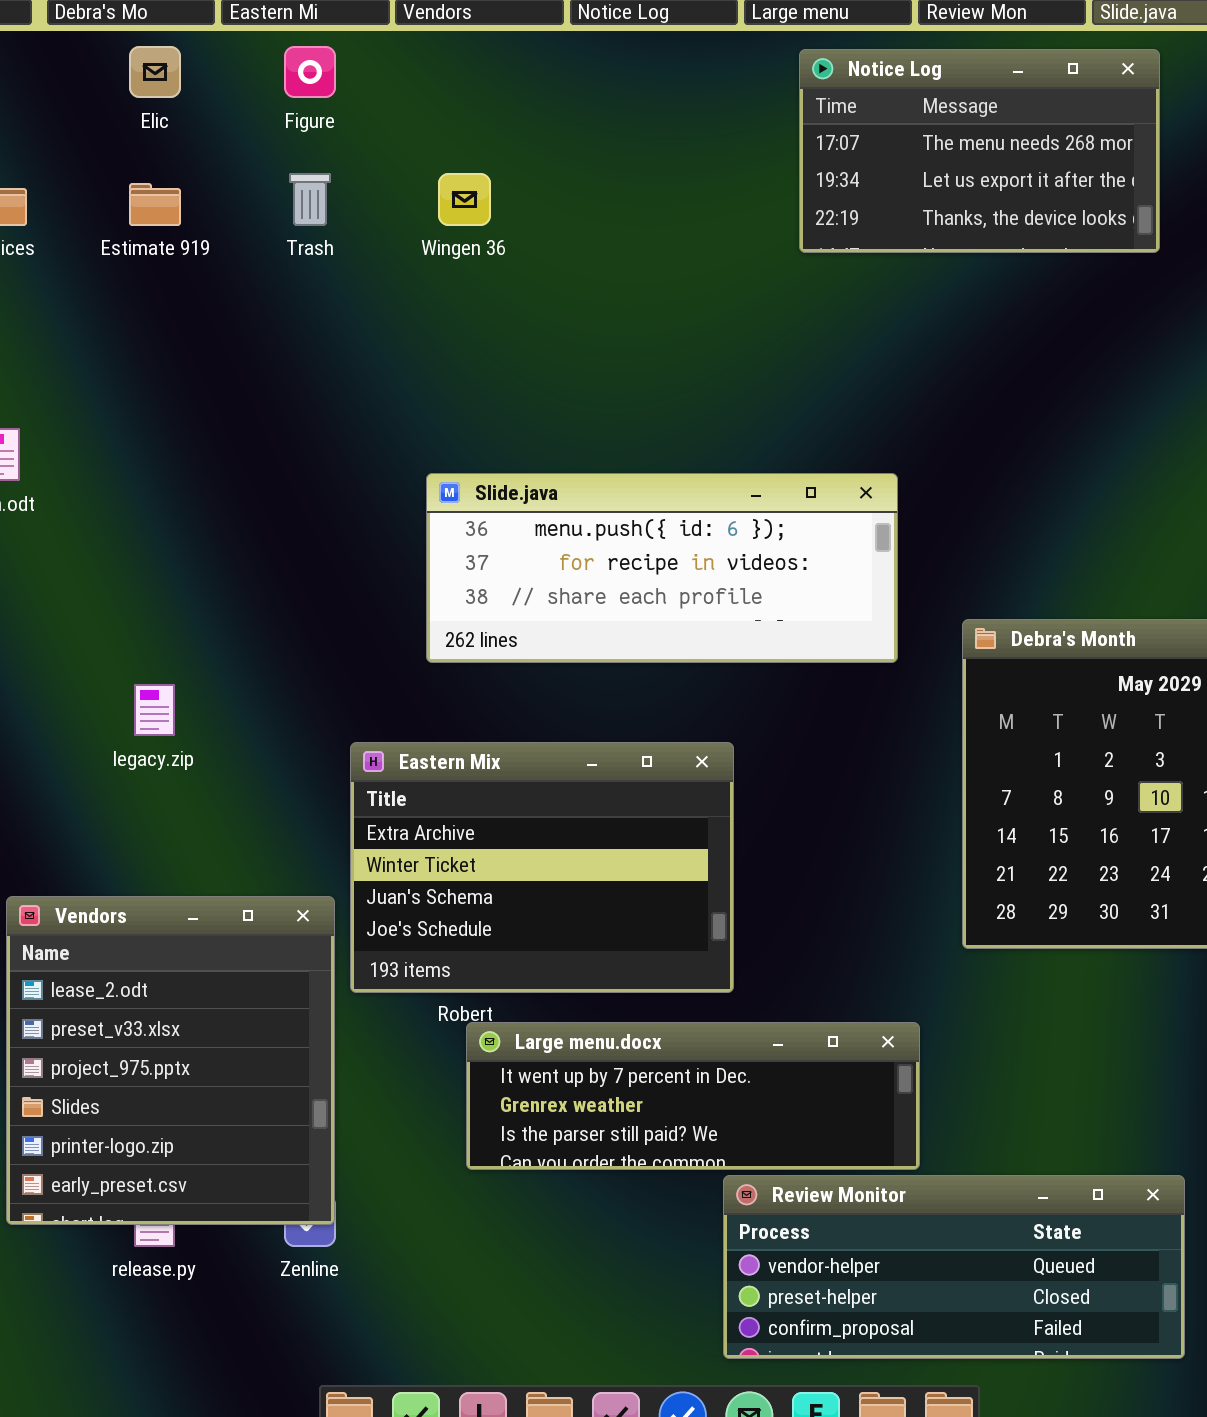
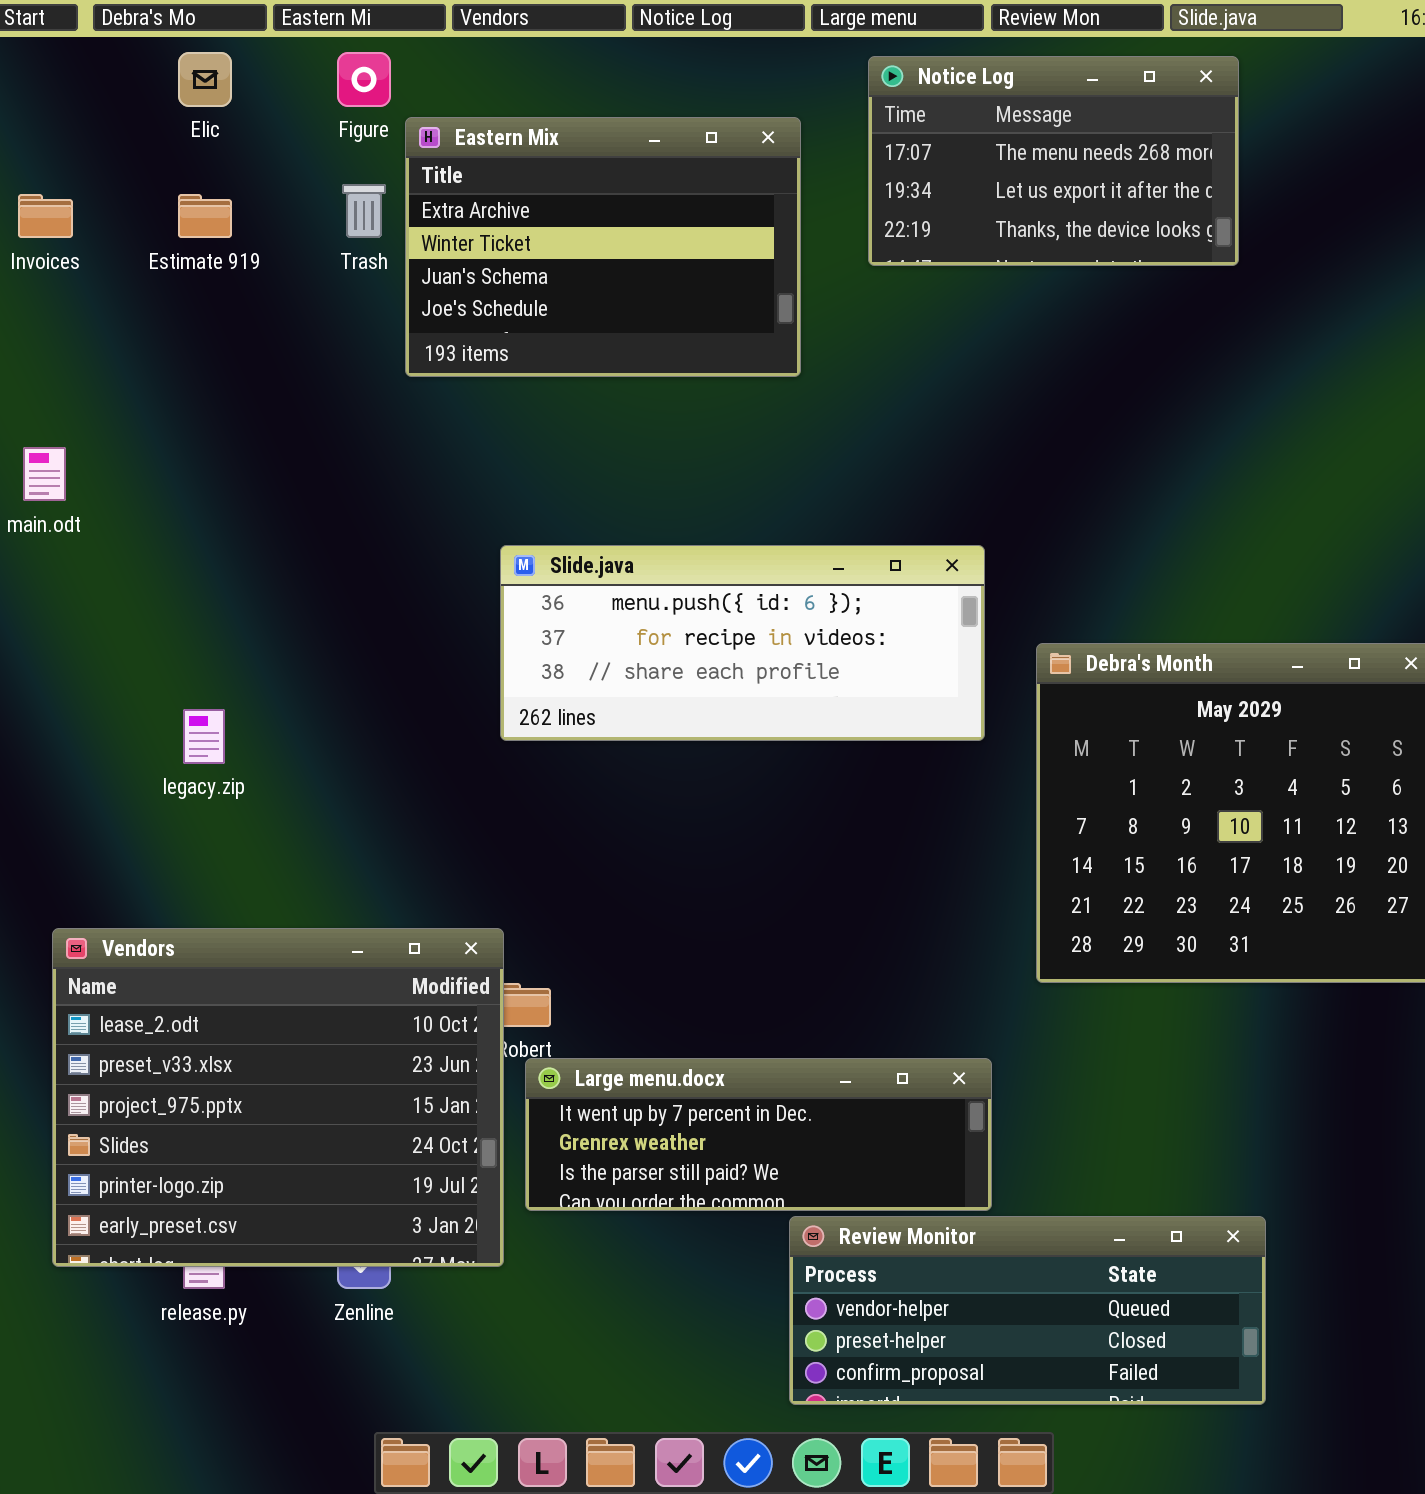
Slide.java: [426,473,898,663] -> [500,545,985,741], moved
Eastern Mix: [350,742,734,993] -> [405,117,801,377], moved
Vendors: [6,896,335,1225] -> [52,928,504,1267], resized

